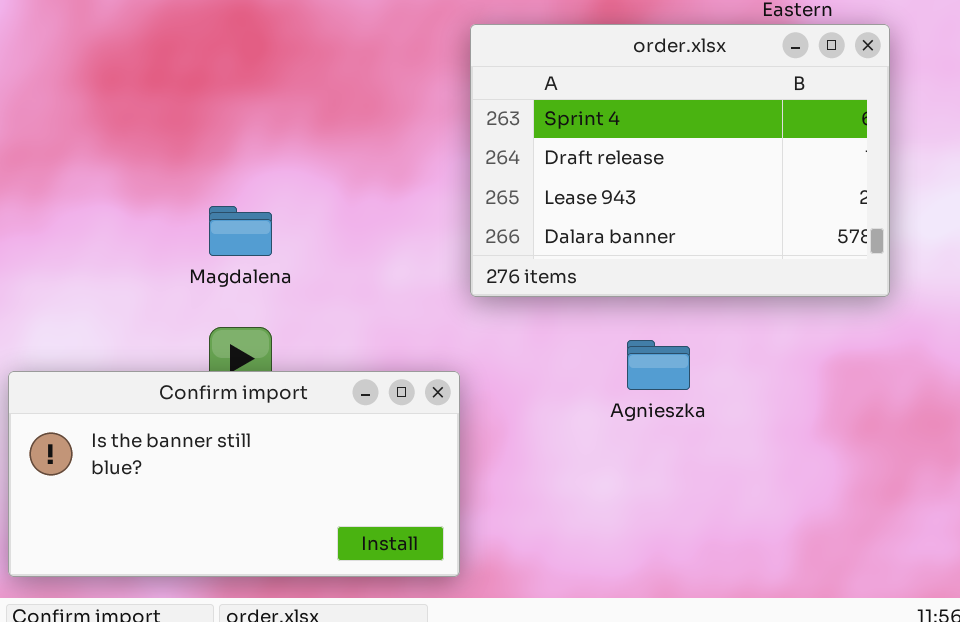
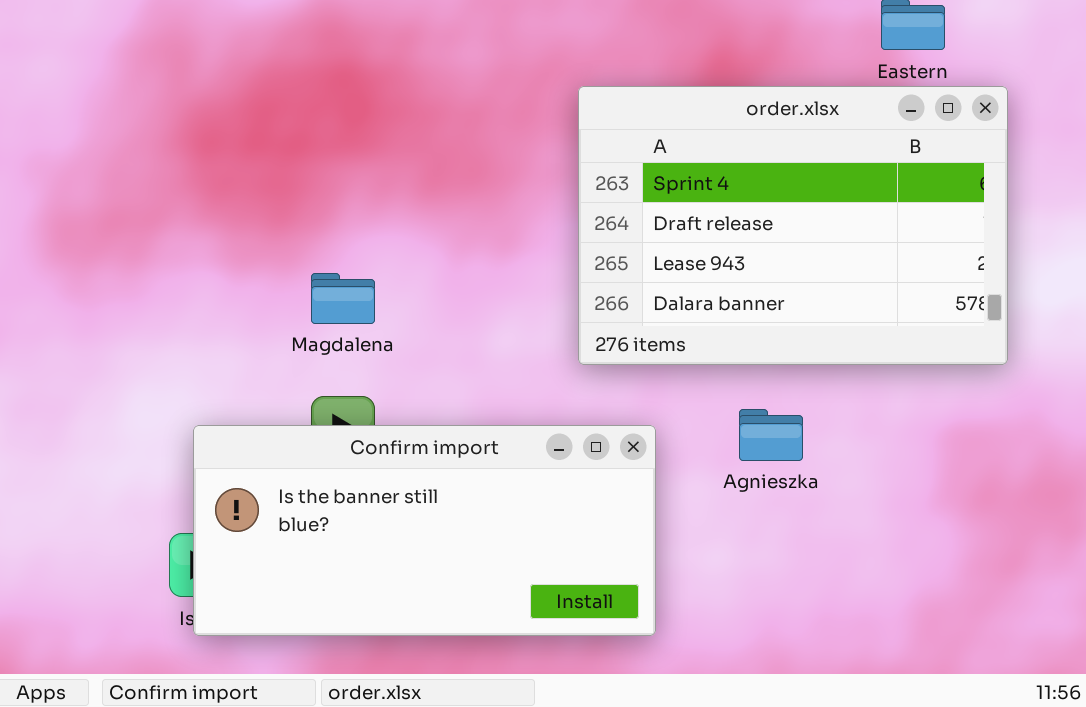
Confirm import: [8,371,460,577] -> [193,425,656,636], moved

